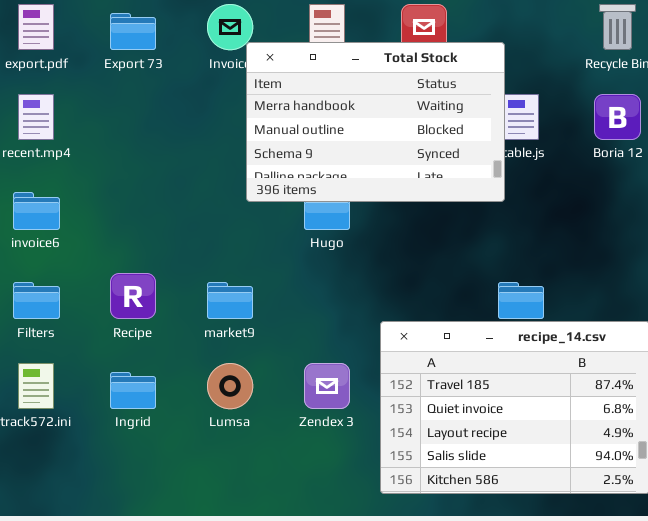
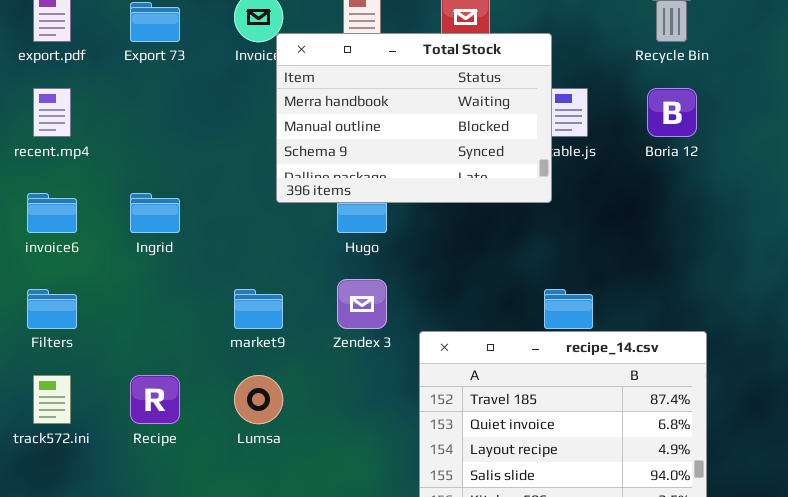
Recipe: [110,273,156,319] -> [130,375,180,424], moved
Zendex 3: [304,363,350,409] -> [337,279,387,329], moved
Ingrid: [110,372,156,409] -> [130,193,180,233], moved

